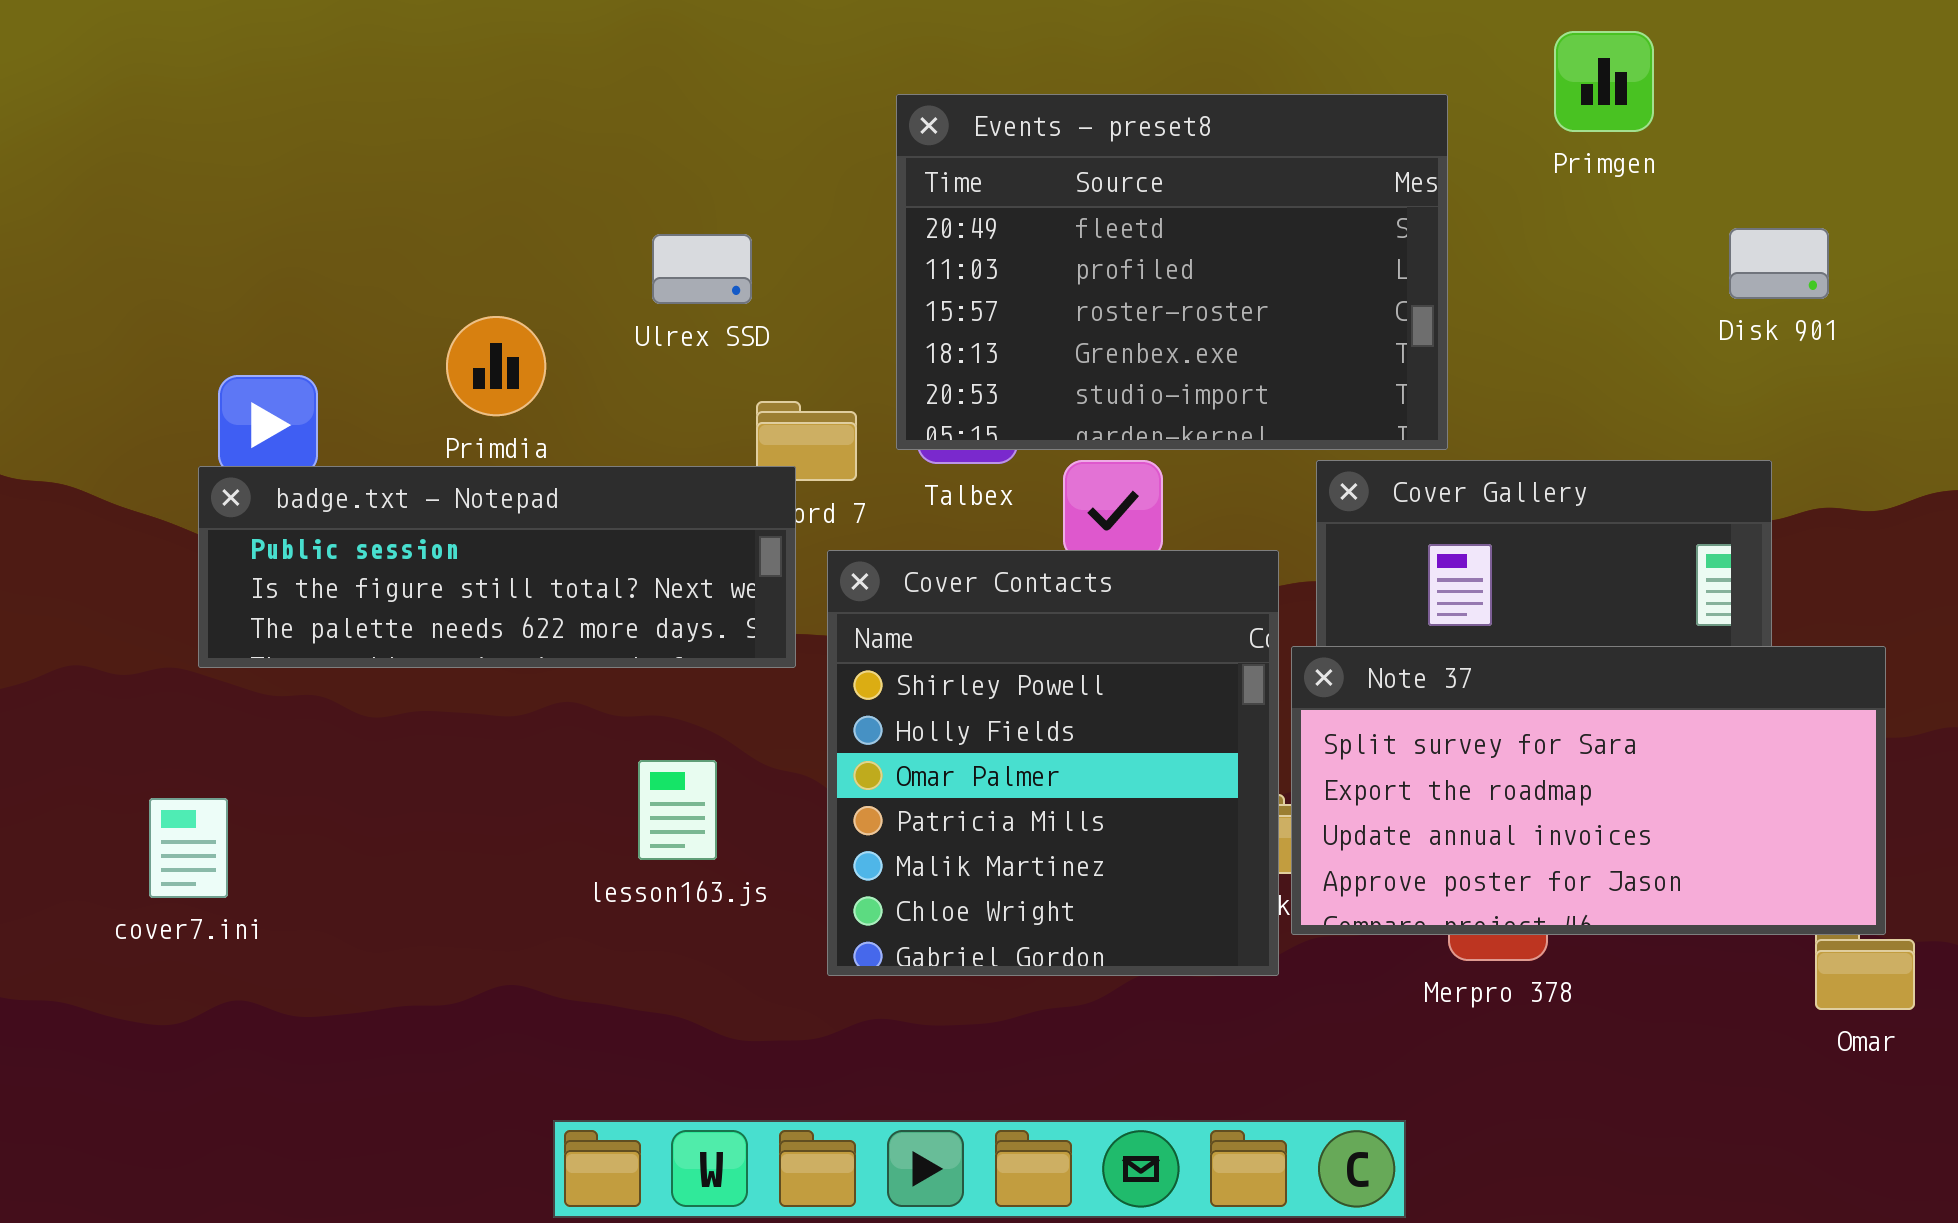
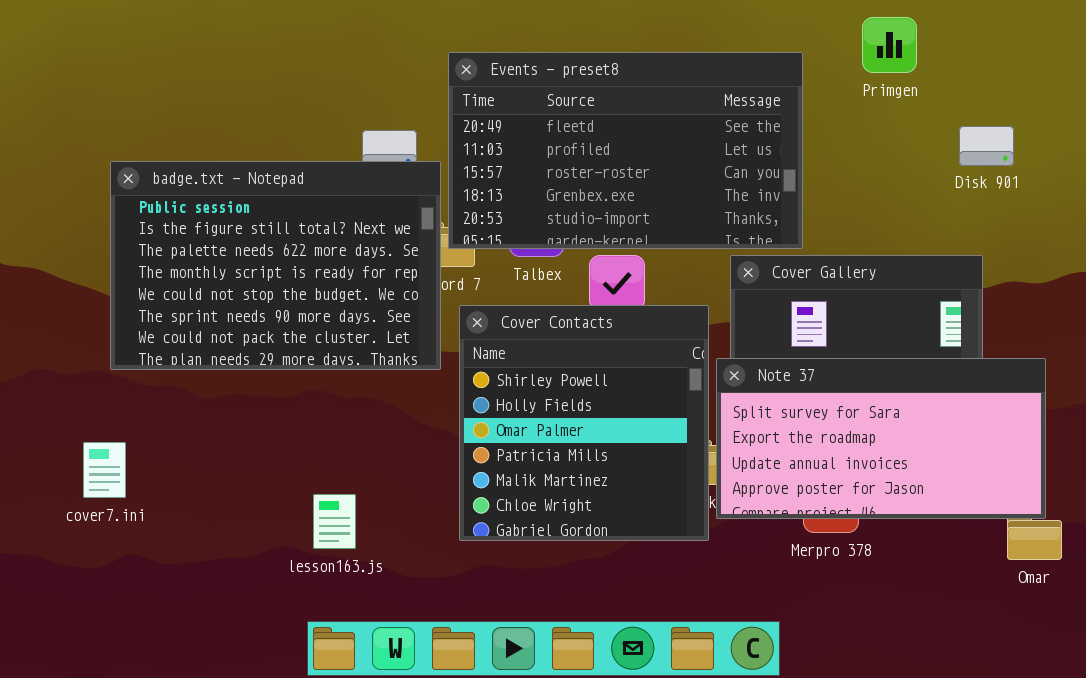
Events - preset8: [896,94,1448,450] -> [448,52,803,249], resized
badge.txt - Notepad: [198,466,796,668] -> [110,161,441,370], resized
lesson163.js: [638,760,717,860] -> [313,494,356,549], moved

